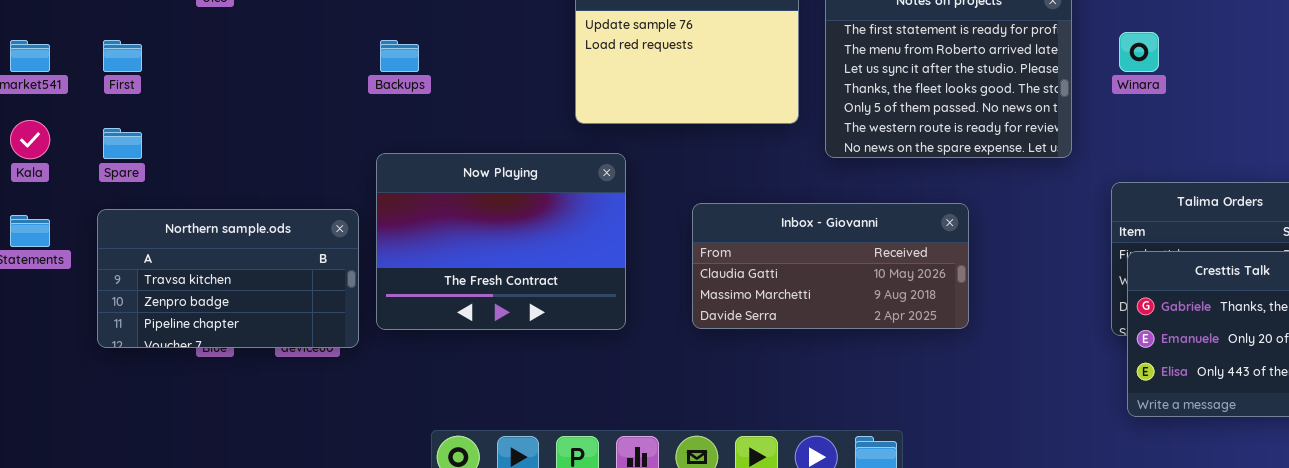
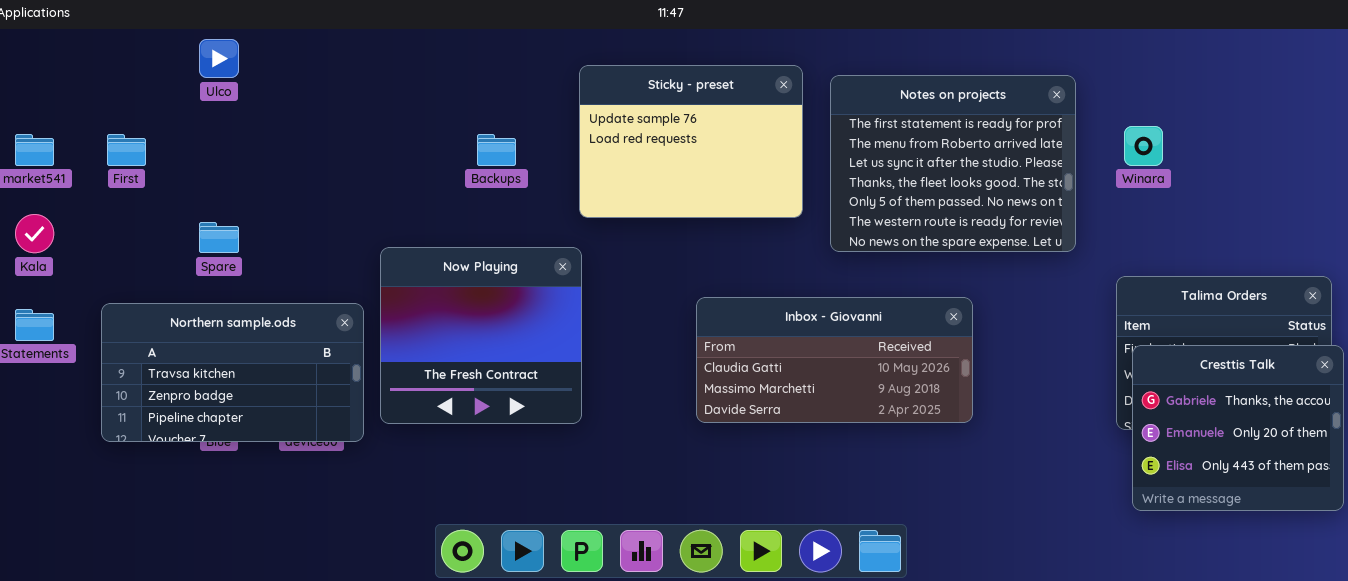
Backups: [380,40,419,72] -> [477,134,516,166], moved
Spare: [103,128,142,159] -> [199,222,239,253], moved
Now Playing: [376,153,626,330] -> [380,247,582,424], resized

